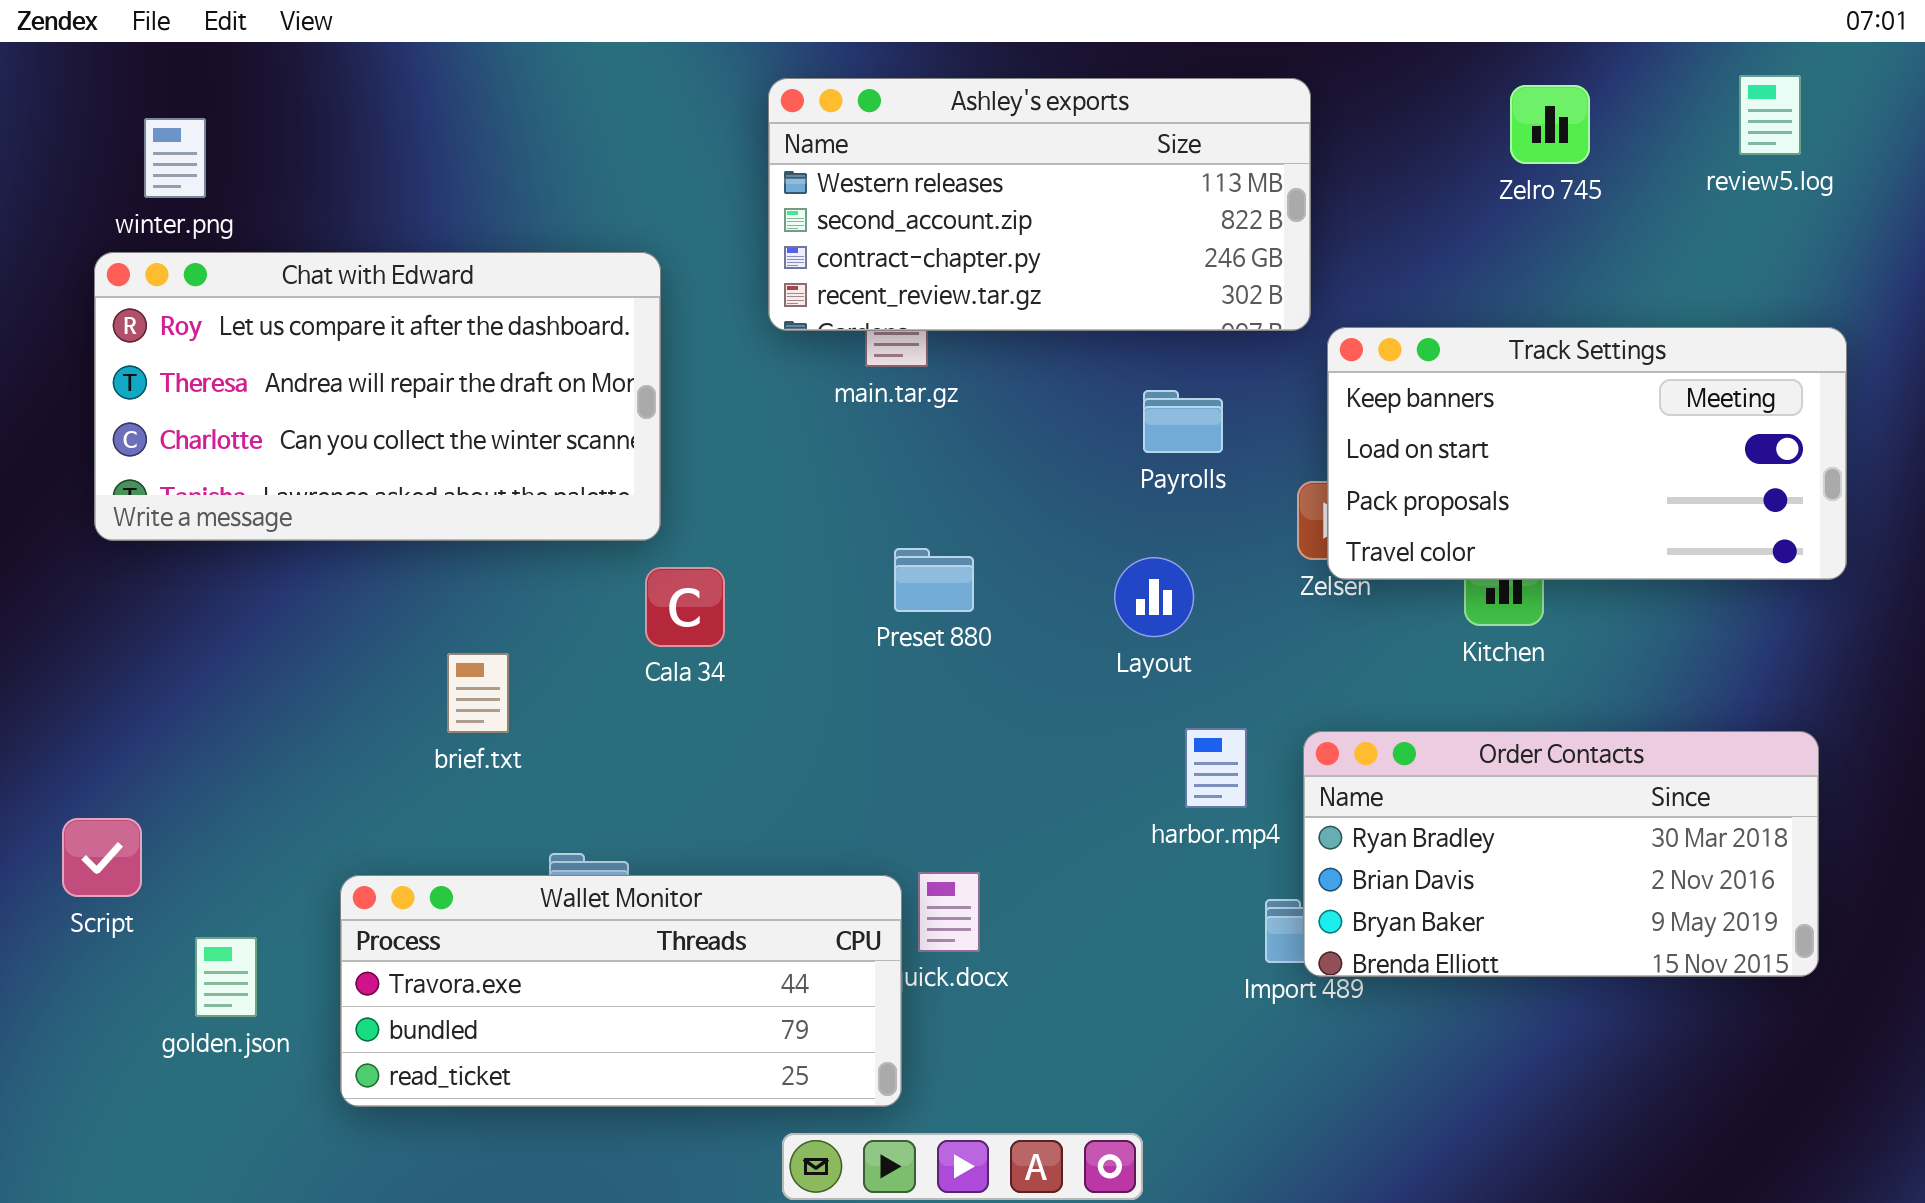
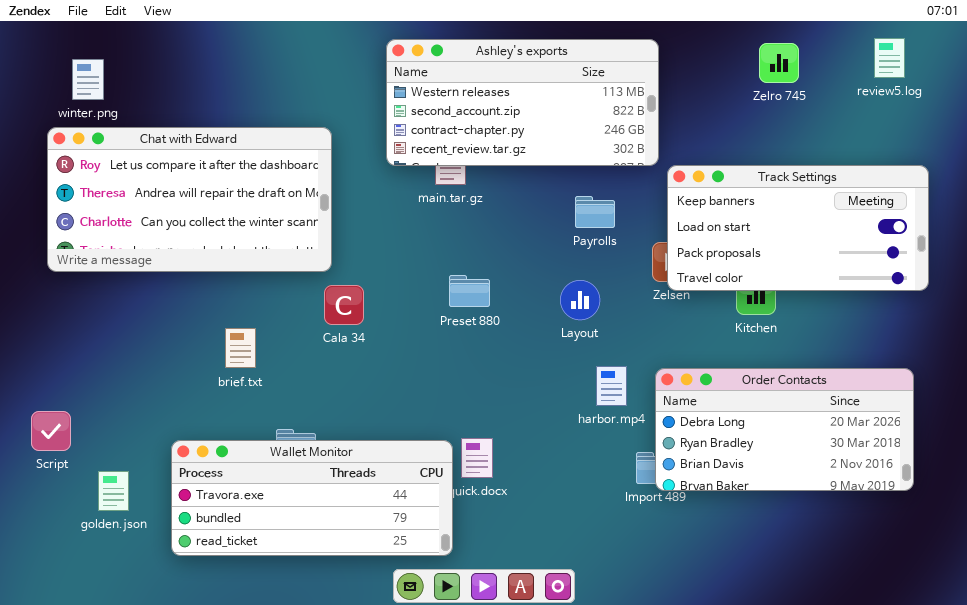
Order Contacts: [1303,731,1819,977] -> [655,368,914,491], scrolled up 1 row

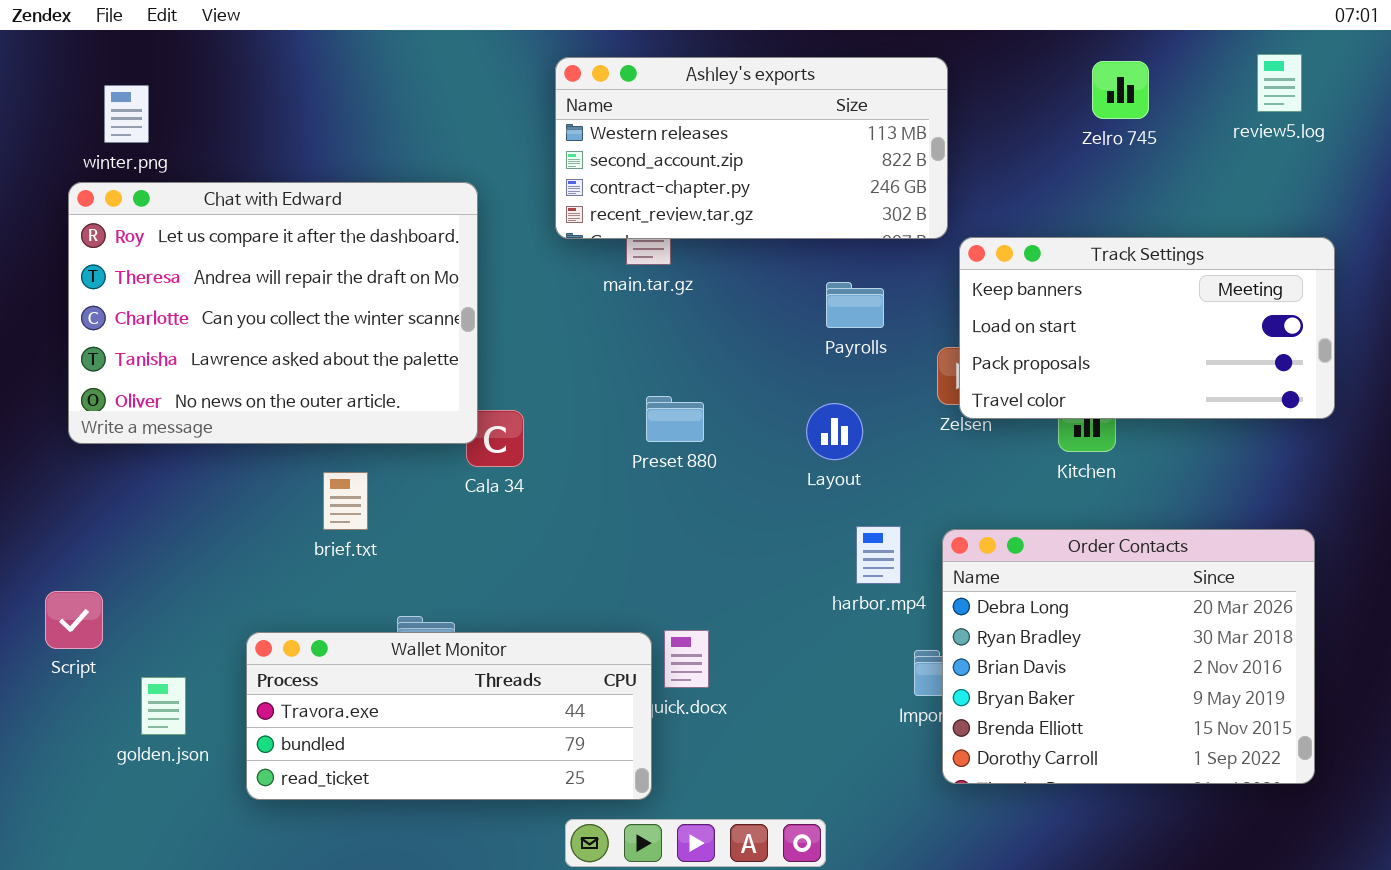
Chat with Edward: [47,127,332,272] -> [68,182,478,444], resized
Order Contacts: [655,368,914,491] -> [942,529,1315,784], resized

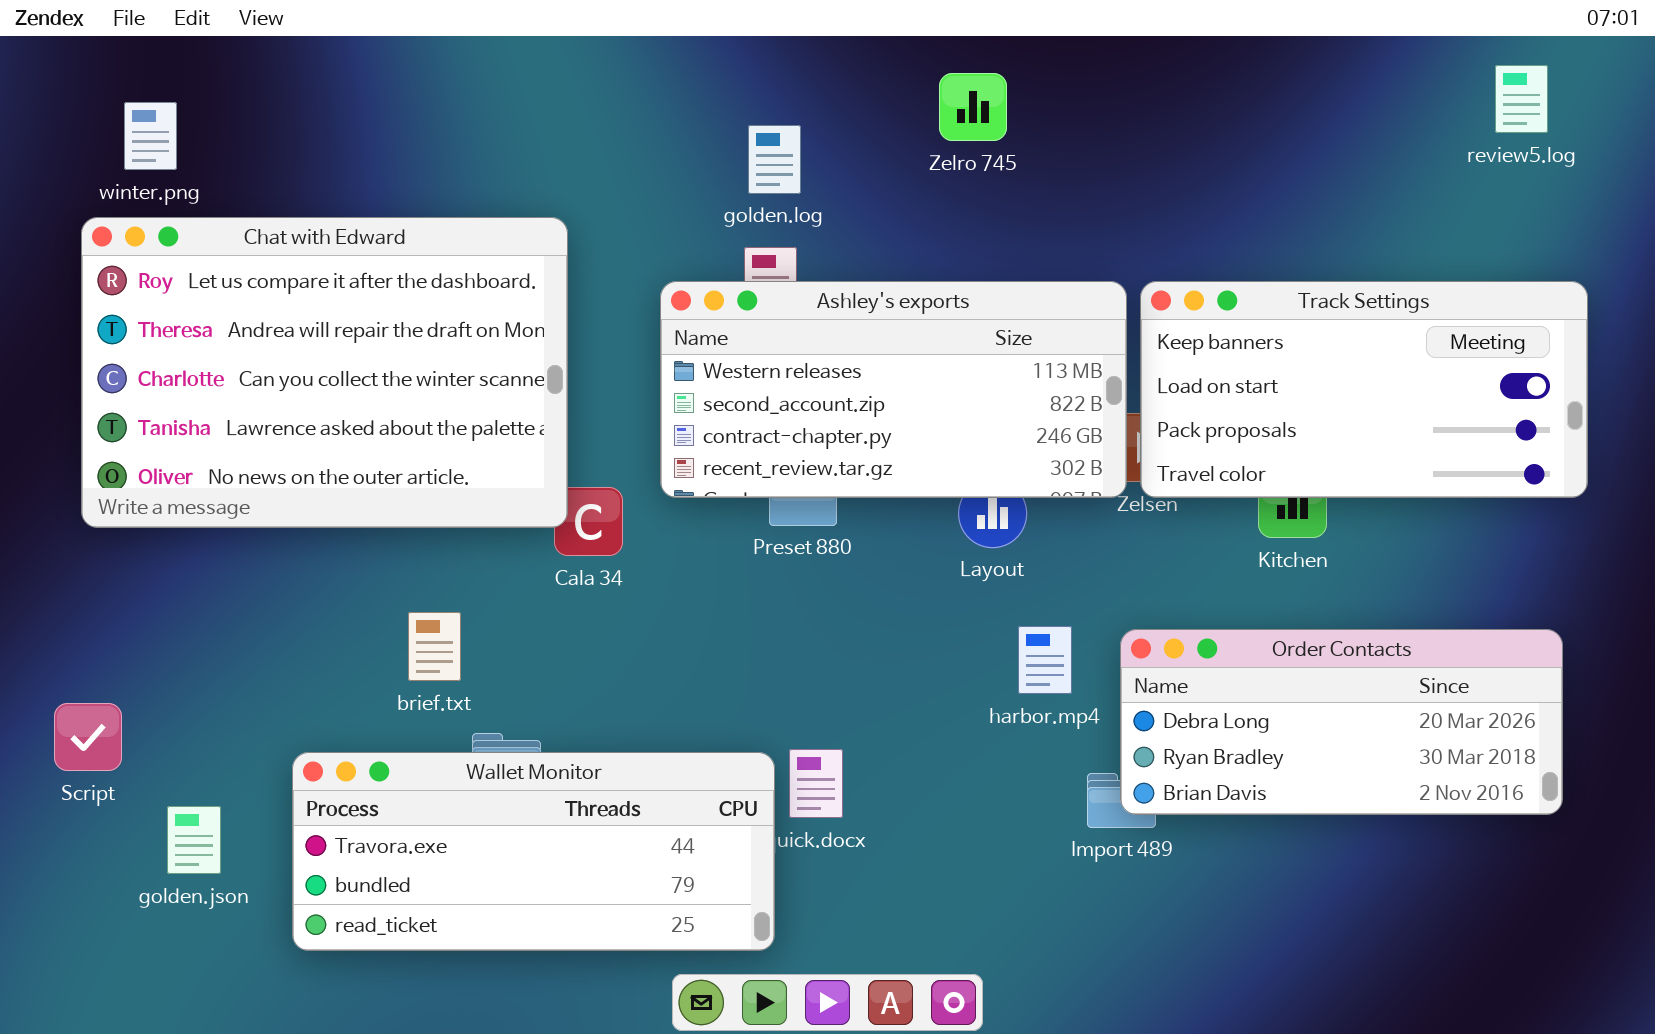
Ashley's exports: [555,57,948,239] -> [660,281,1127,498], moved
Zelro 745: [1092,61,1149,119] -> [939,73,1007,141], moved
brief.txt: [323,472,368,530] -> [408,612,461,681], moved
Order Contacts: [942,529,1315,784] -> [1120,629,1563,815], resized

